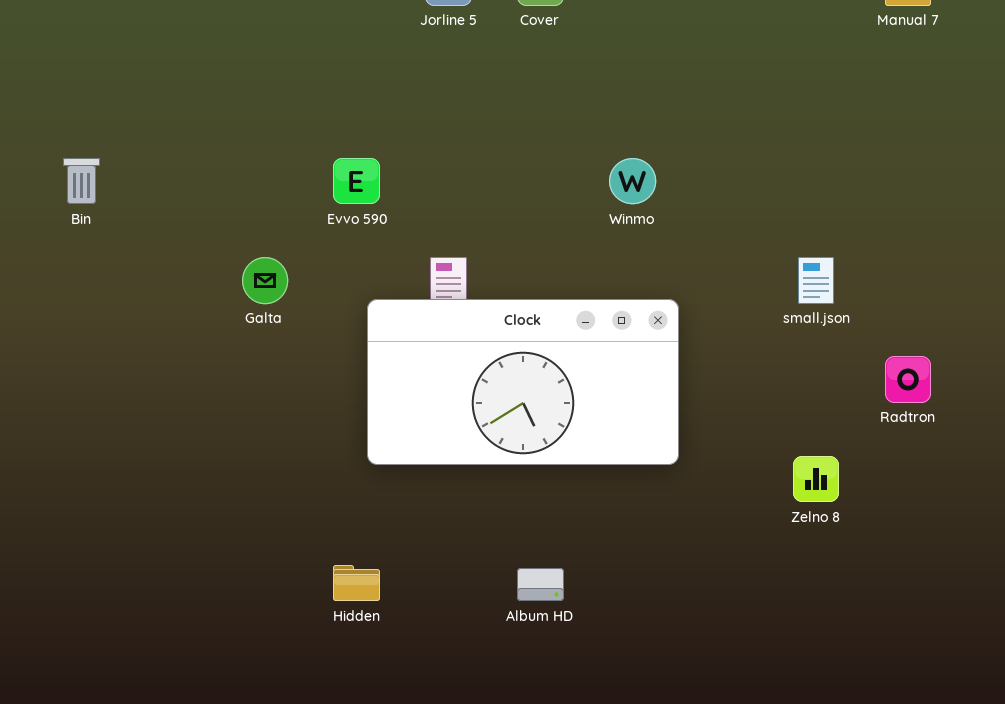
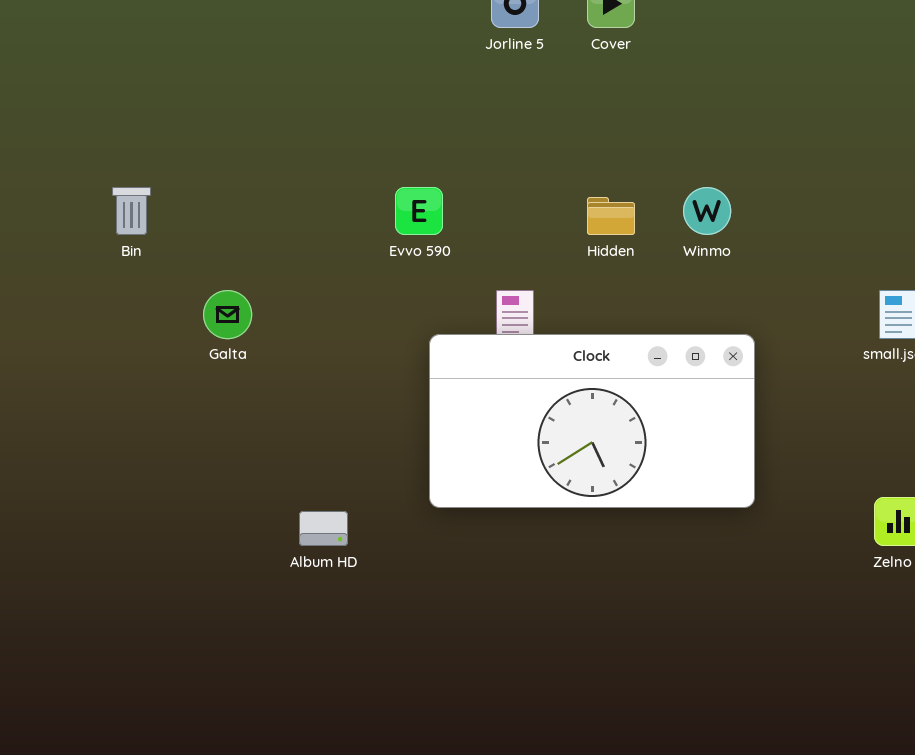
Galta: [242,257,288,304] -> [203,290,252,339], moved
Hidden: [333,565,380,601] -> [587,197,635,235], moved
Album HD: [517,568,564,601] -> [299,511,348,546], moved

